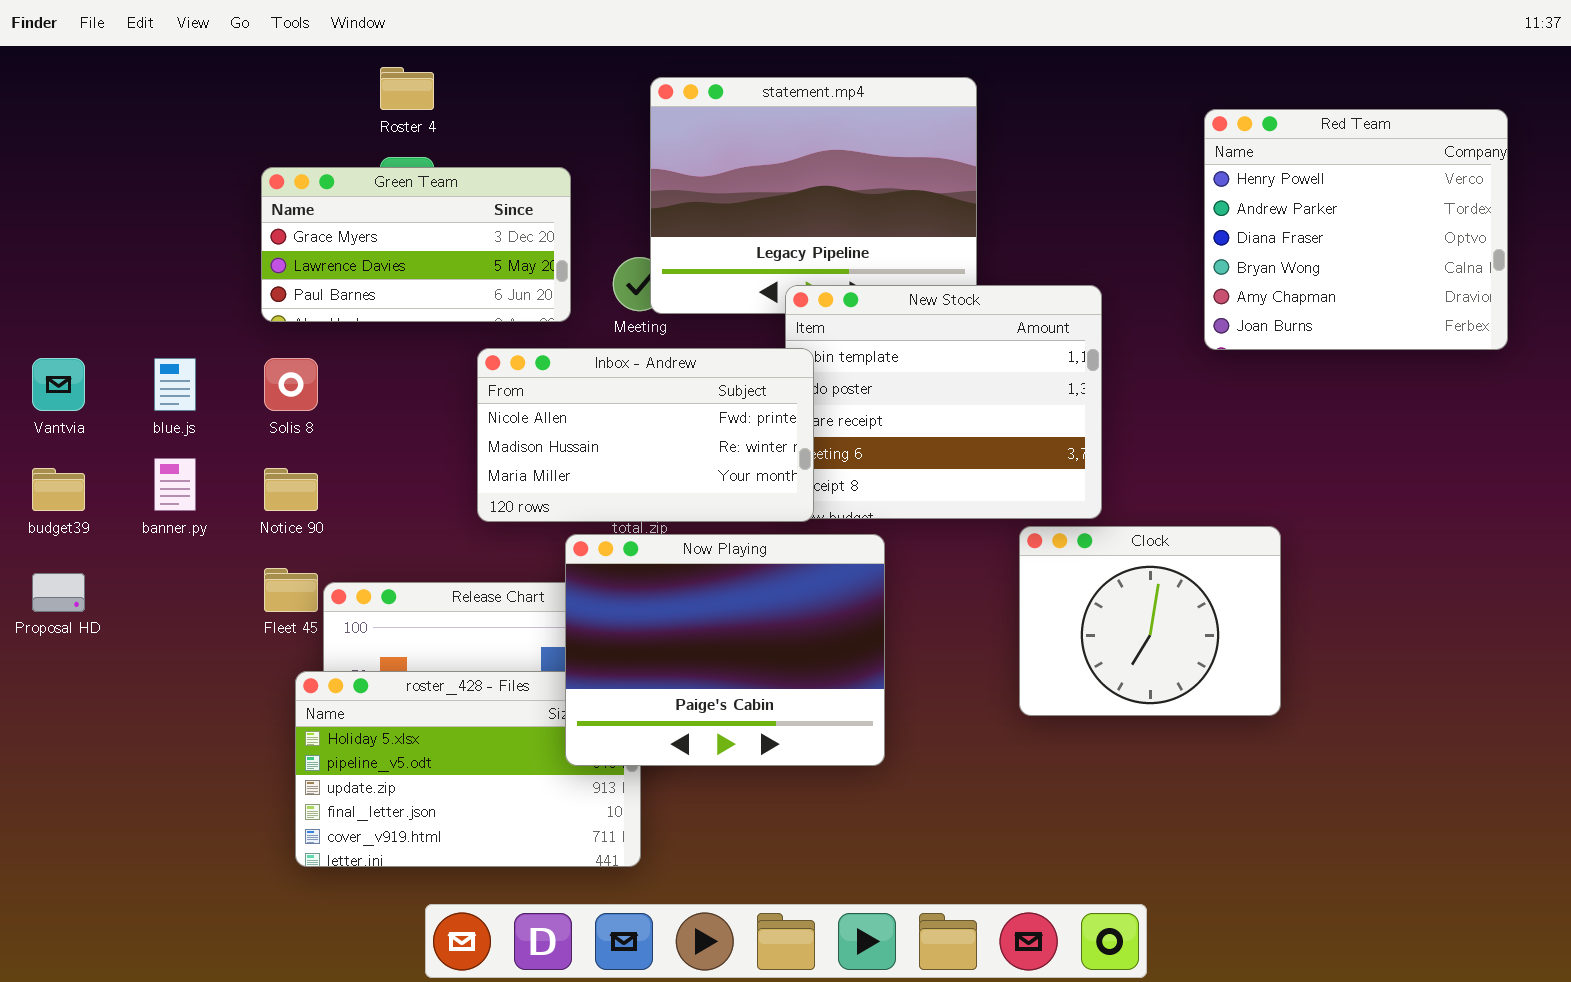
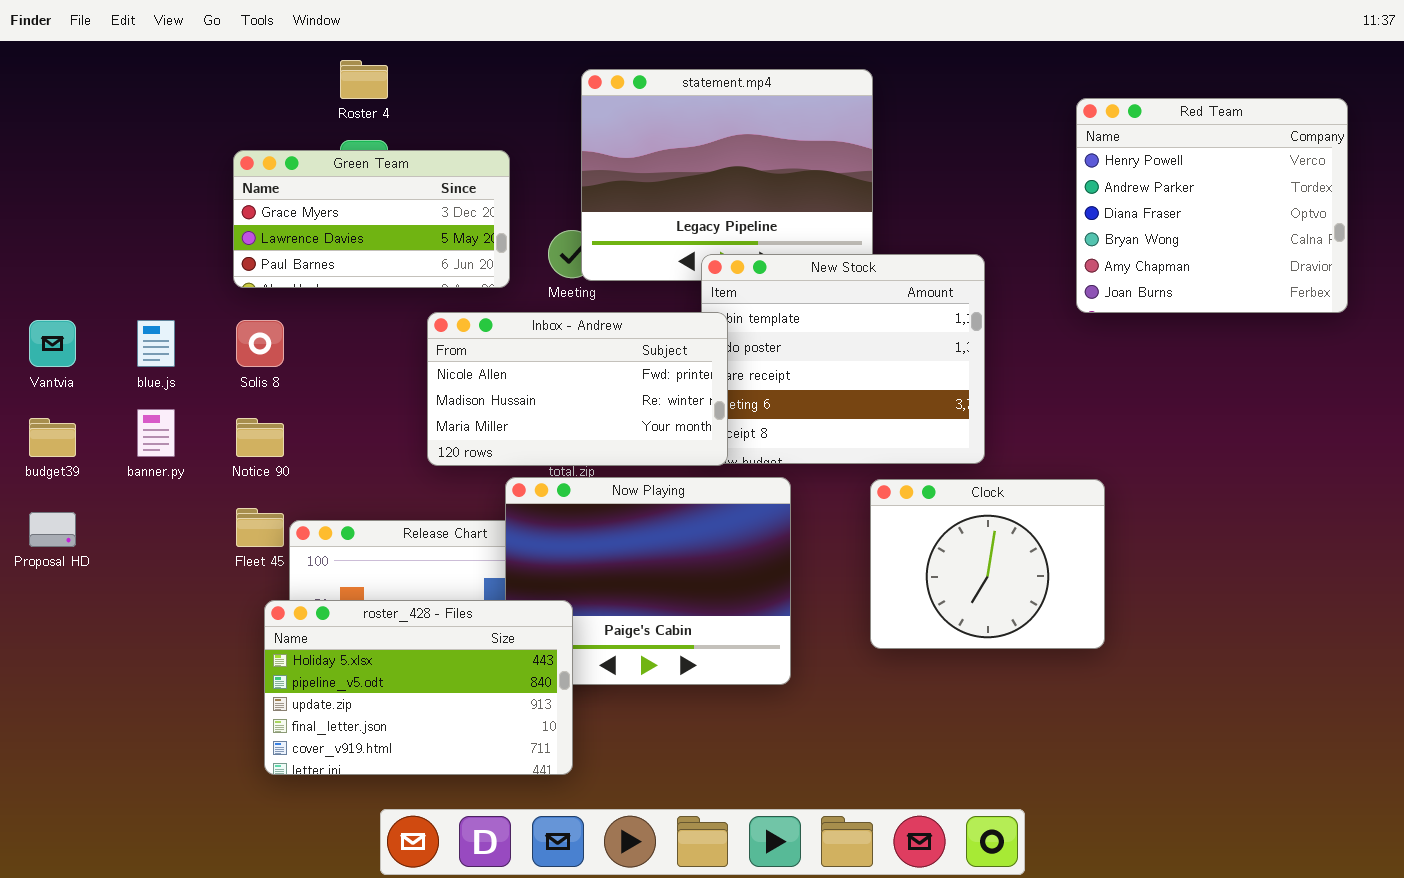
Clock: [1019,526,1281,716] -> [870,479,1105,649], moved
roster_428 - Files: [295,671,641,867] -> [264,600,573,775], raised

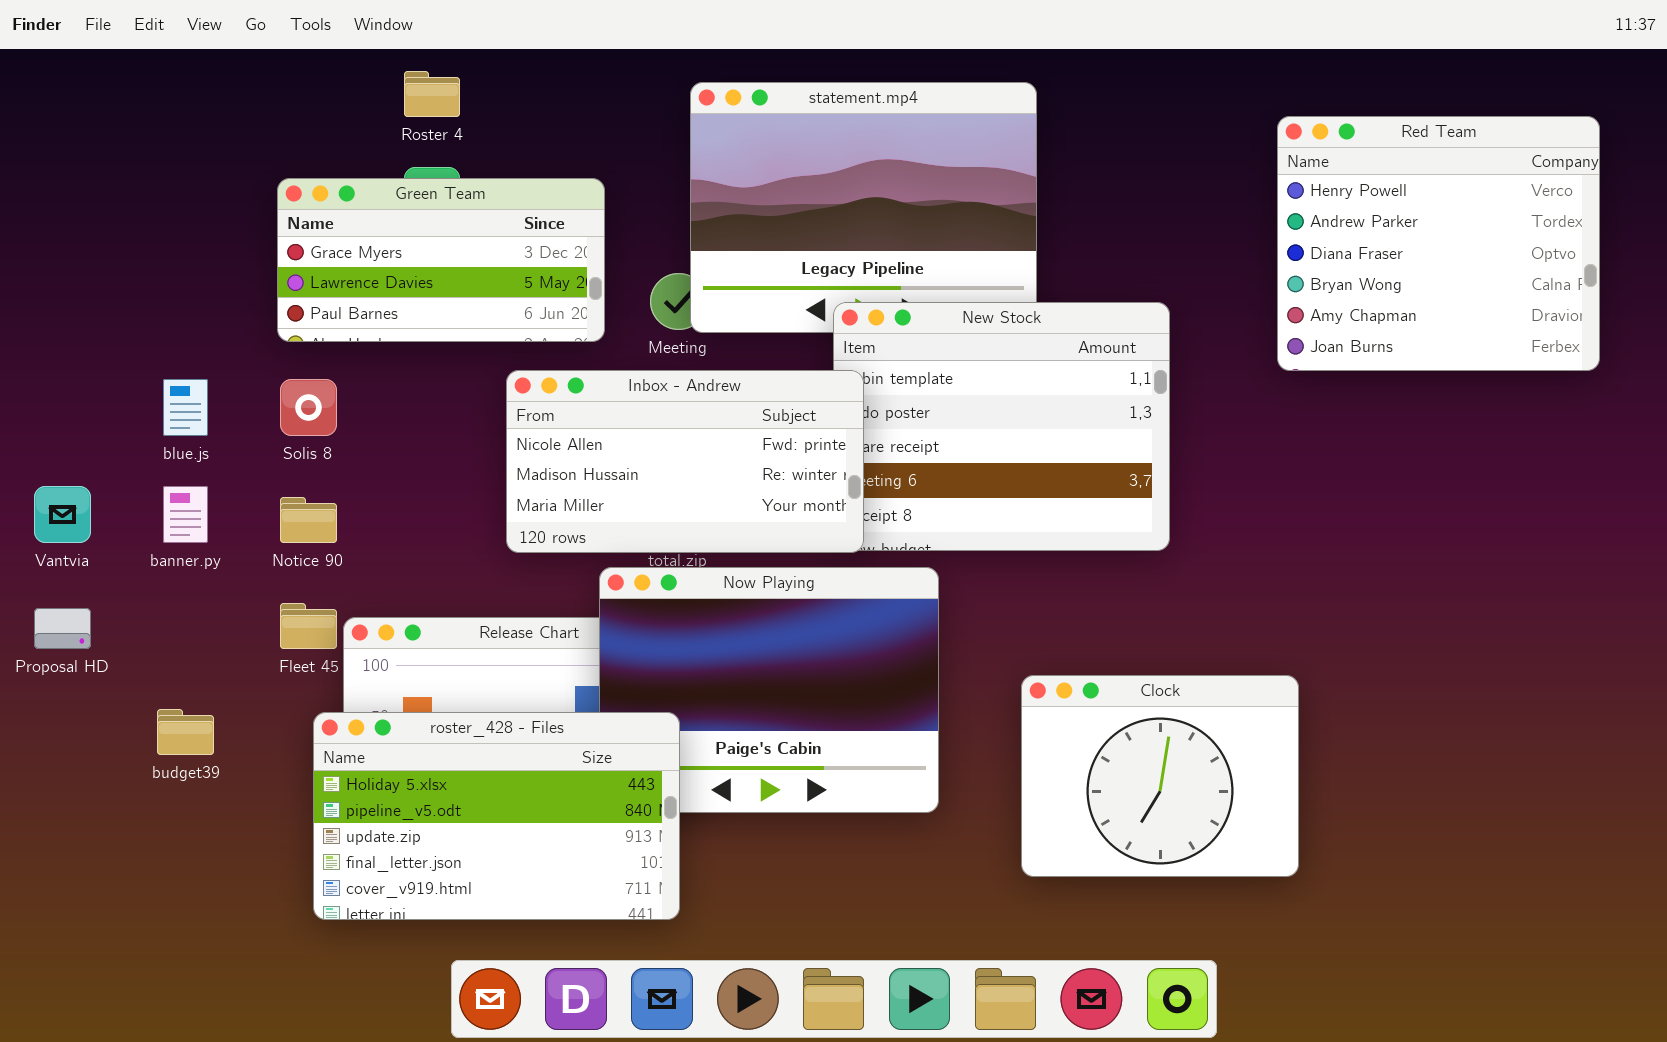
Vantvia: [29,320,76,367] -> [34,486,91,543], moved
budget39: [29,418,76,457] -> [157,709,214,755], moved
Clock: [870,479,1105,649] -> [1021,675,1299,877], moved

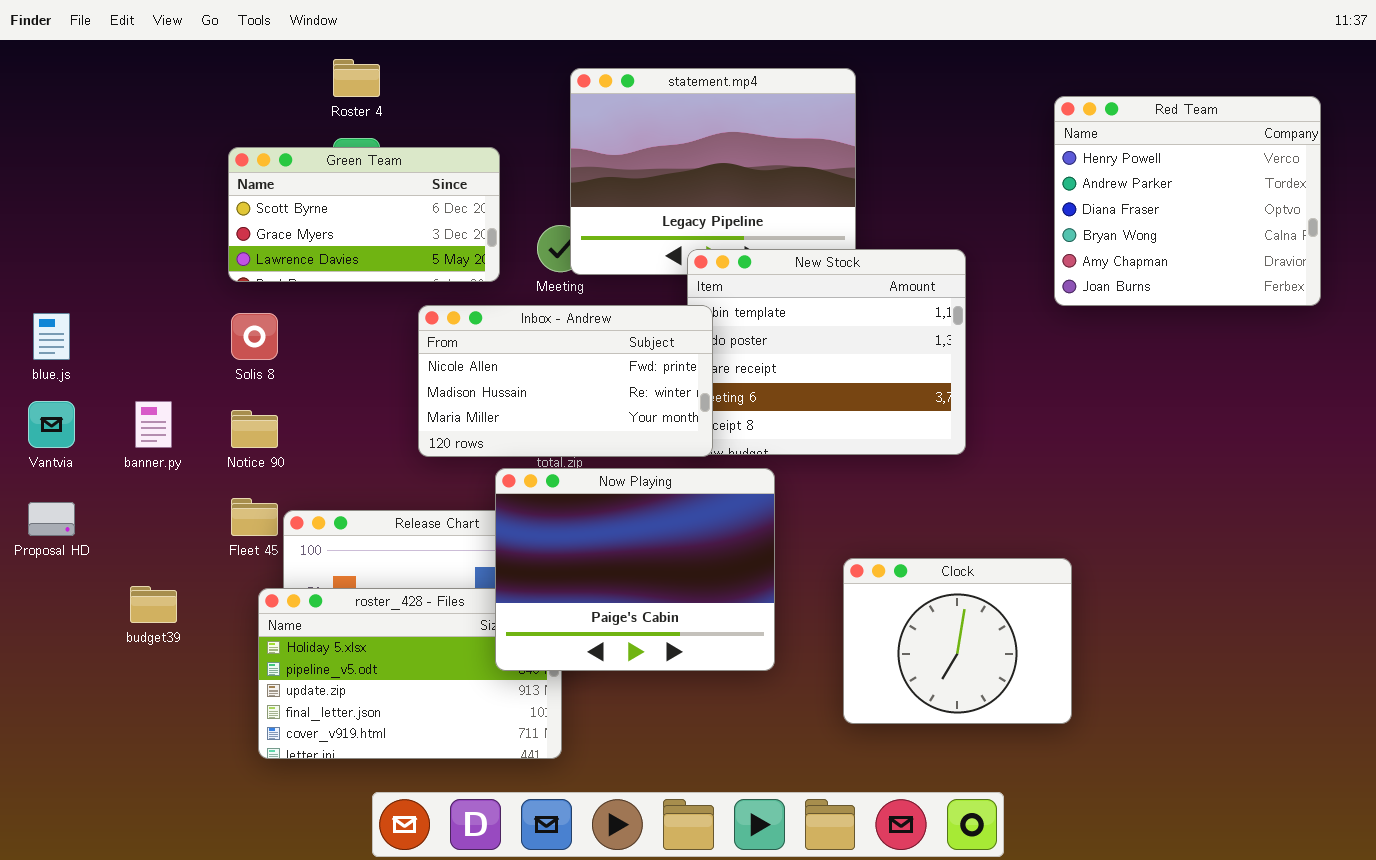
Green Team: [277,178,605,342] -> [228,147,500,282], scrolled up 1 row
blue.js: [163,379,208,436] -> [33,313,70,360], moved
Now Playing: [599,567,939,813] -> [495,468,775,671], raised

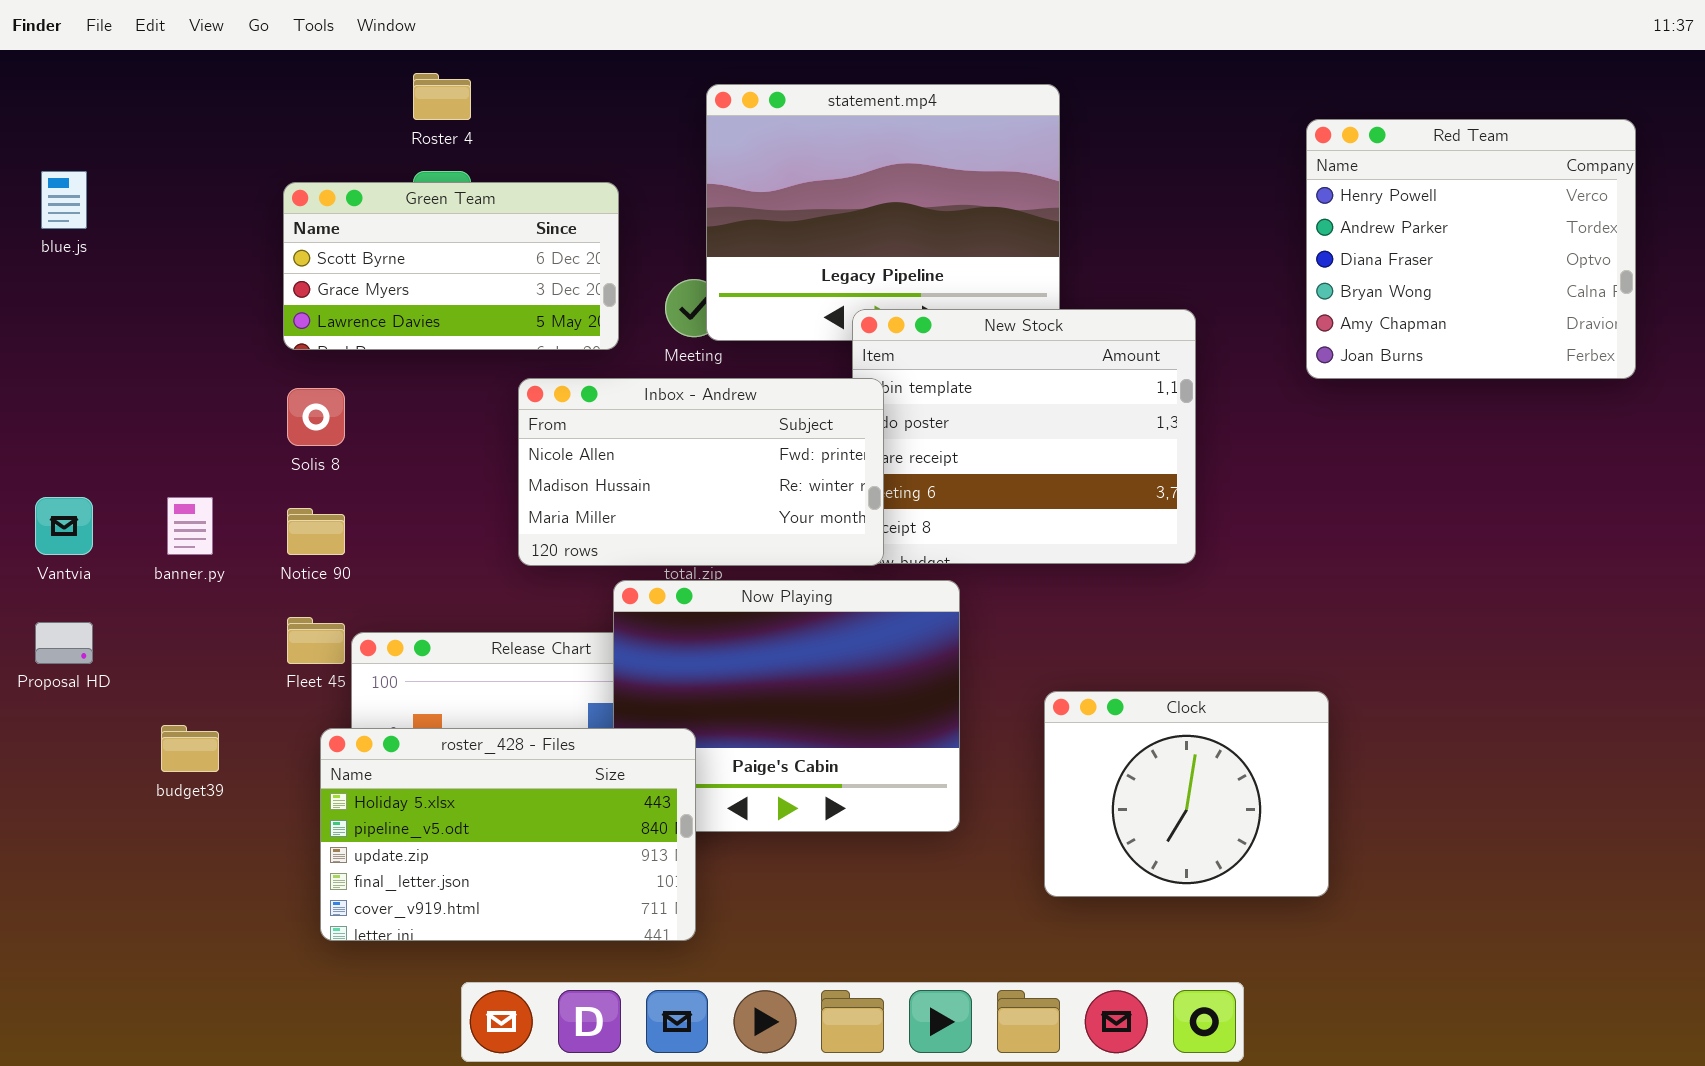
blue.js: [33,313,70,360] -> [41,171,87,229], moved
roster_428 - Files: [258,588,562,759] -> [320,728,696,941], raised

